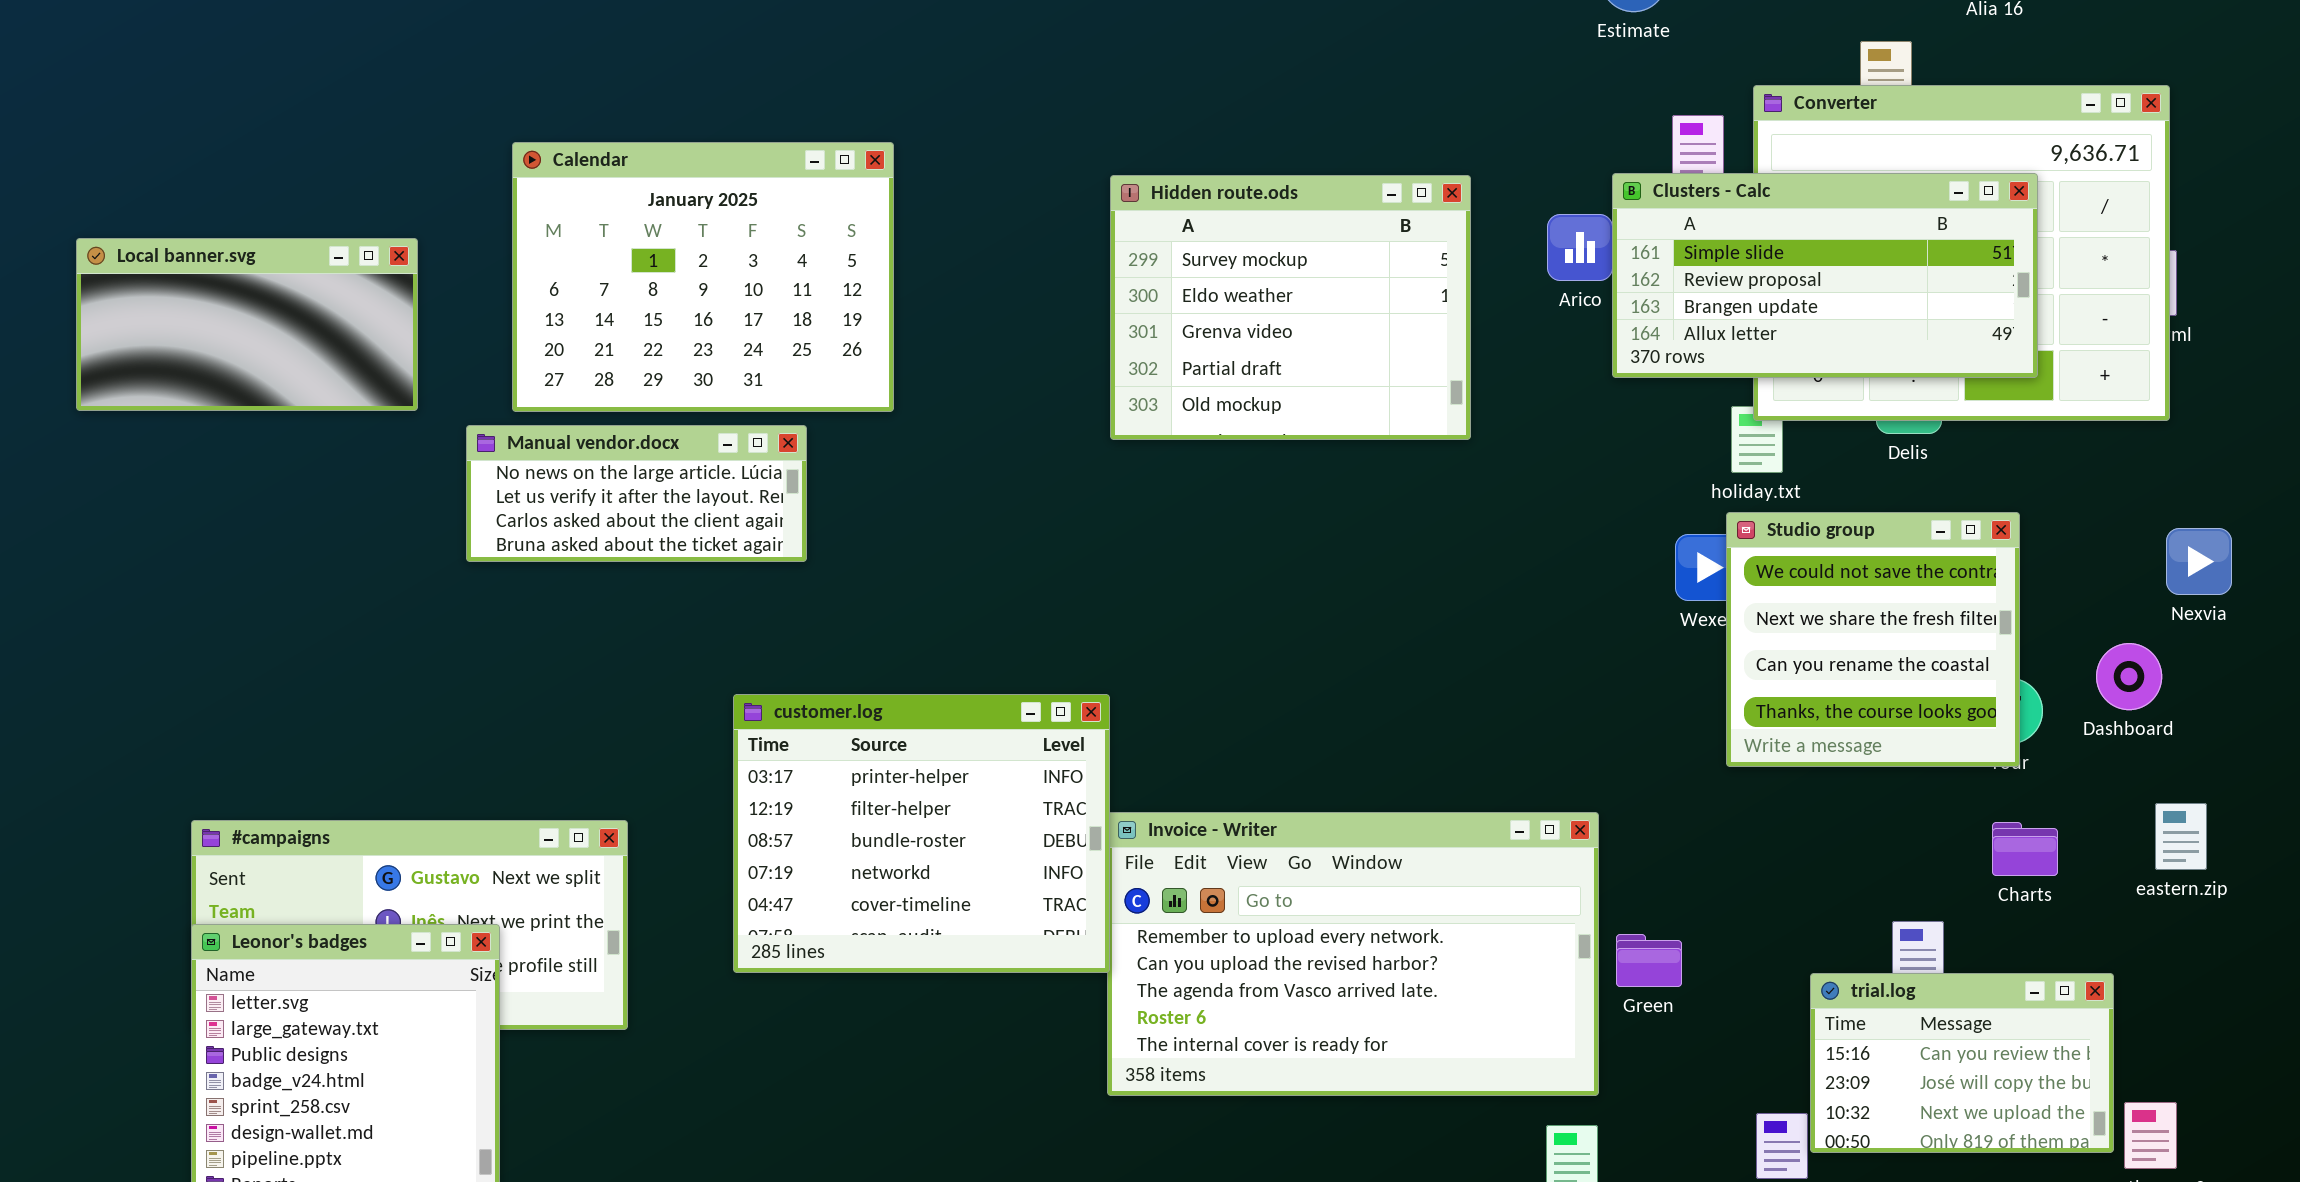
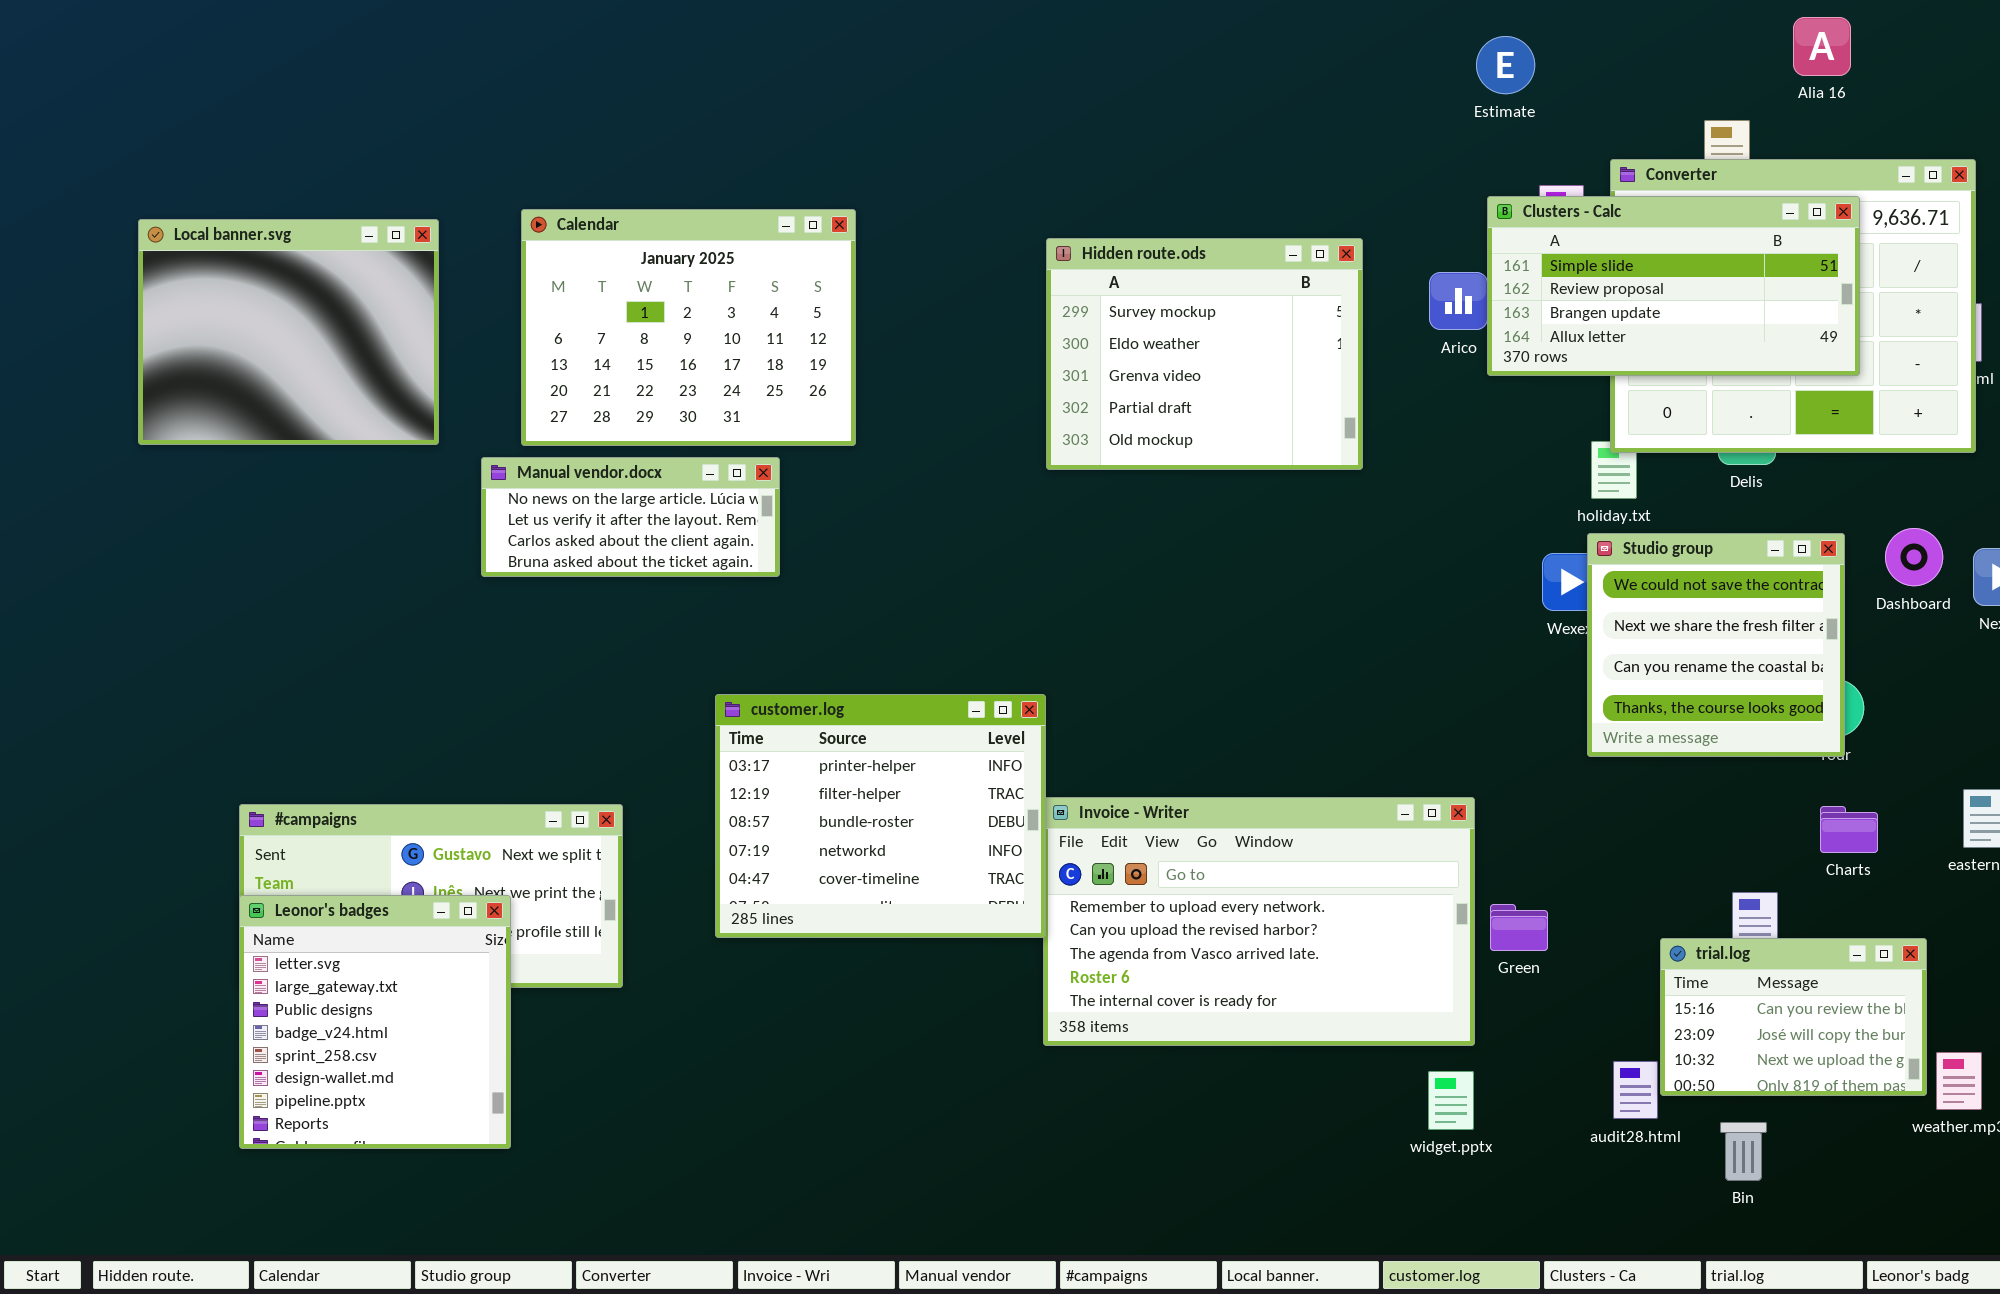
Clusters - Calc: [1612,173,2038,378] -> [1487,196,1860,376], moved
Local banner.svg: [76,238,418,411] -> [138,219,439,445], resized
Dashboard: [2096,643,2162,710] -> [1885,528,1943,586], moved

